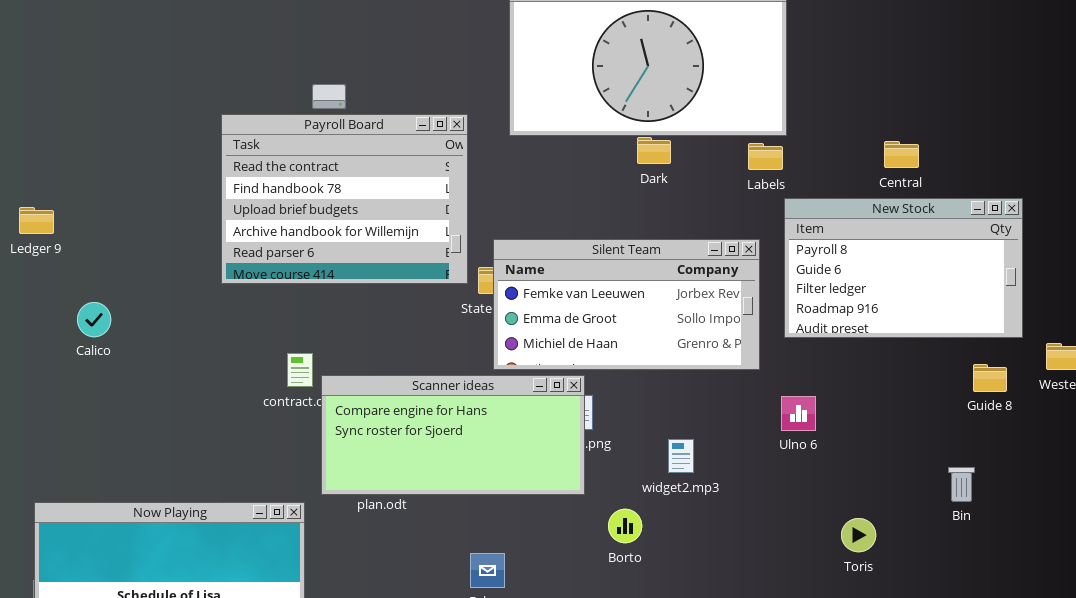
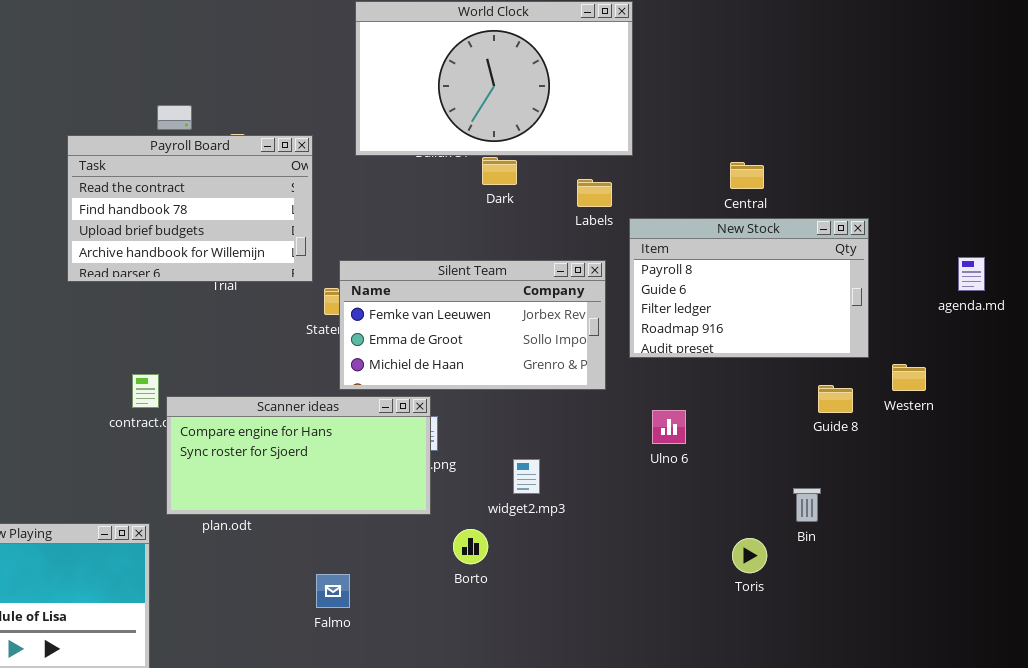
Payroll Board: [221,114,468,284] -> [67,135,313,282], resized
Labels: [748,143,783,170] -> [577,179,612,207], moved
Ulno 6: [781,396,816,431] -> [652,410,686,444], moved
Toris: [841,518,876,552] -> [732,538,767,573], moved

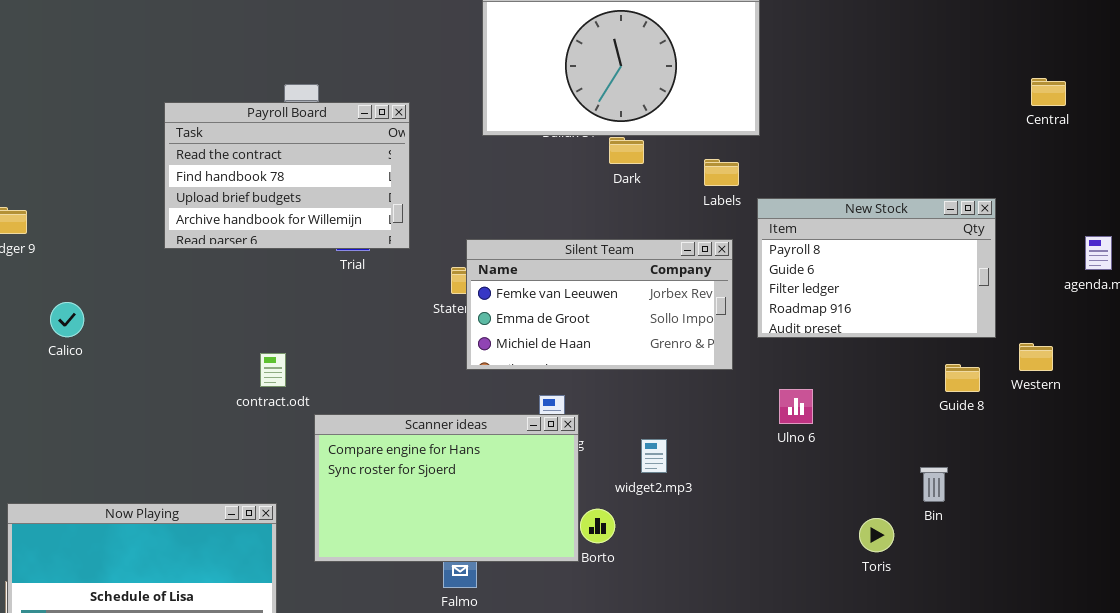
Payroll Board: [67,135,313,282] -> [164,102,410,249], moved
Central: [730,162,764,189] -> [1031,78,1066,106], moved
Scanner ideas: [166,396,431,515] -> [314,414,579,562], moved, resized

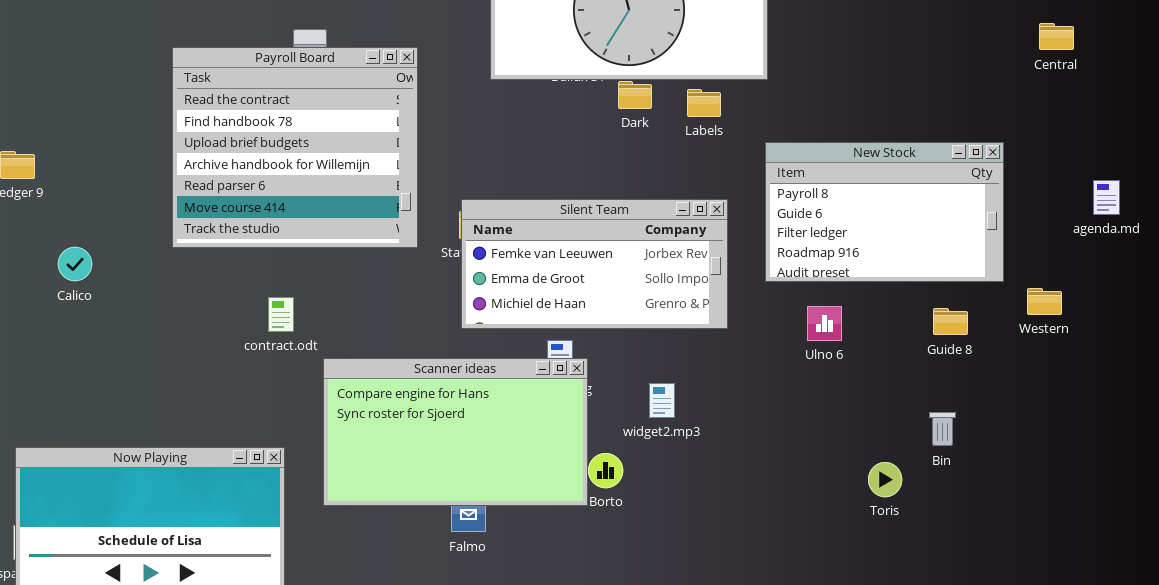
Payroll Board: [164,102,410,249] -> [172,47,418,248], resized
Labels: [704,159,739,186] -> [687,89,721,117], moved
Silent Team: [466,239,733,370] -> [461,199,728,329], moved
Guide 8: [945,364,980,392] -> [933,308,968,335], moved
Ulno 6: [779,389,813,424] -> [807,306,842,341], moved

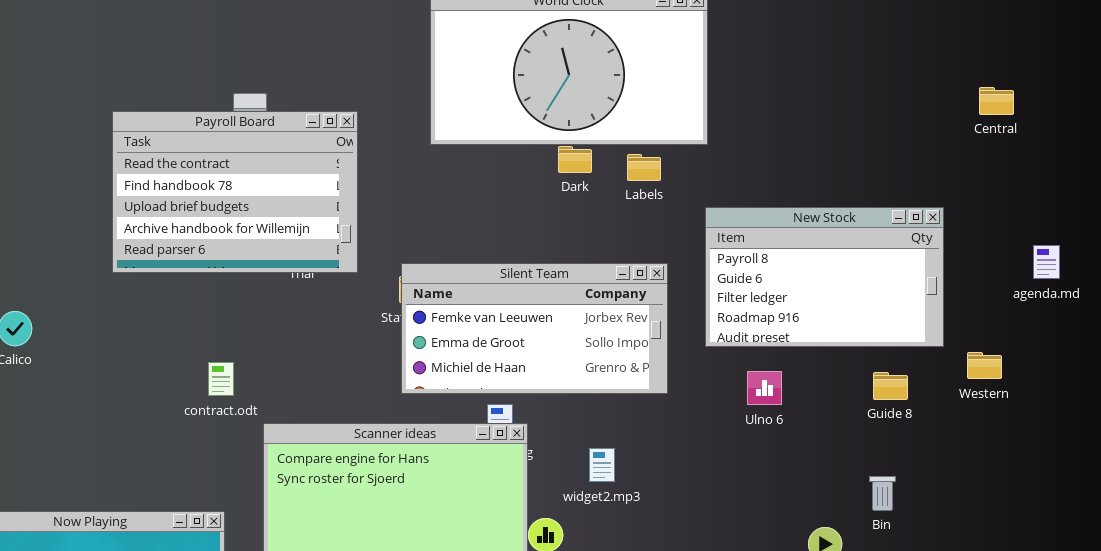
Payroll Board: [172,47,418,248] -> [112,111,358,273], resized

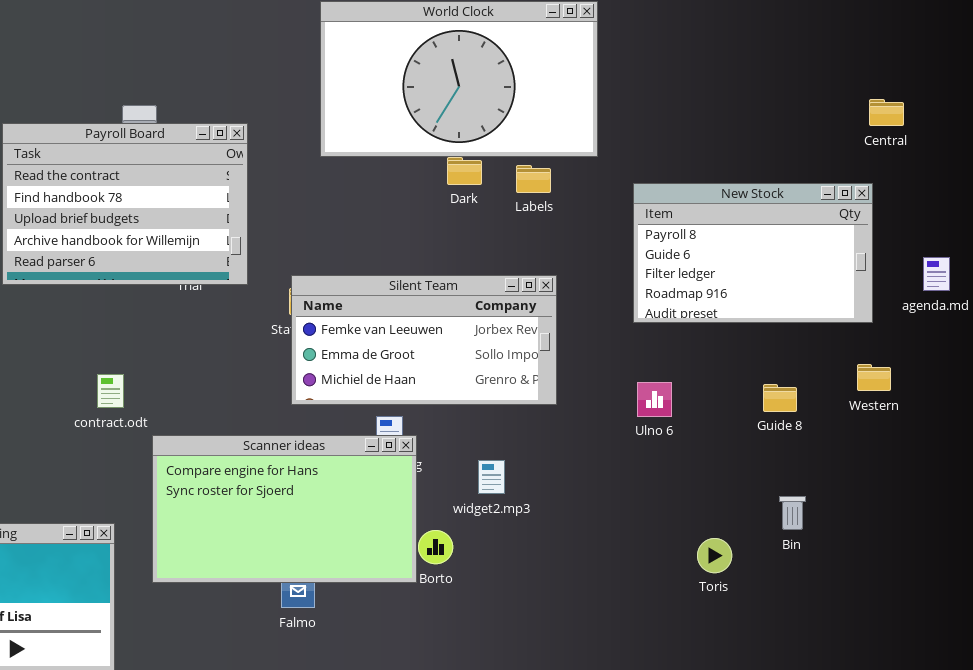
New Stock: [705,207,944,347] -> [633,183,873,323], moved
Bin: [869,476,896,511] -> [779,496,806,530], moved

